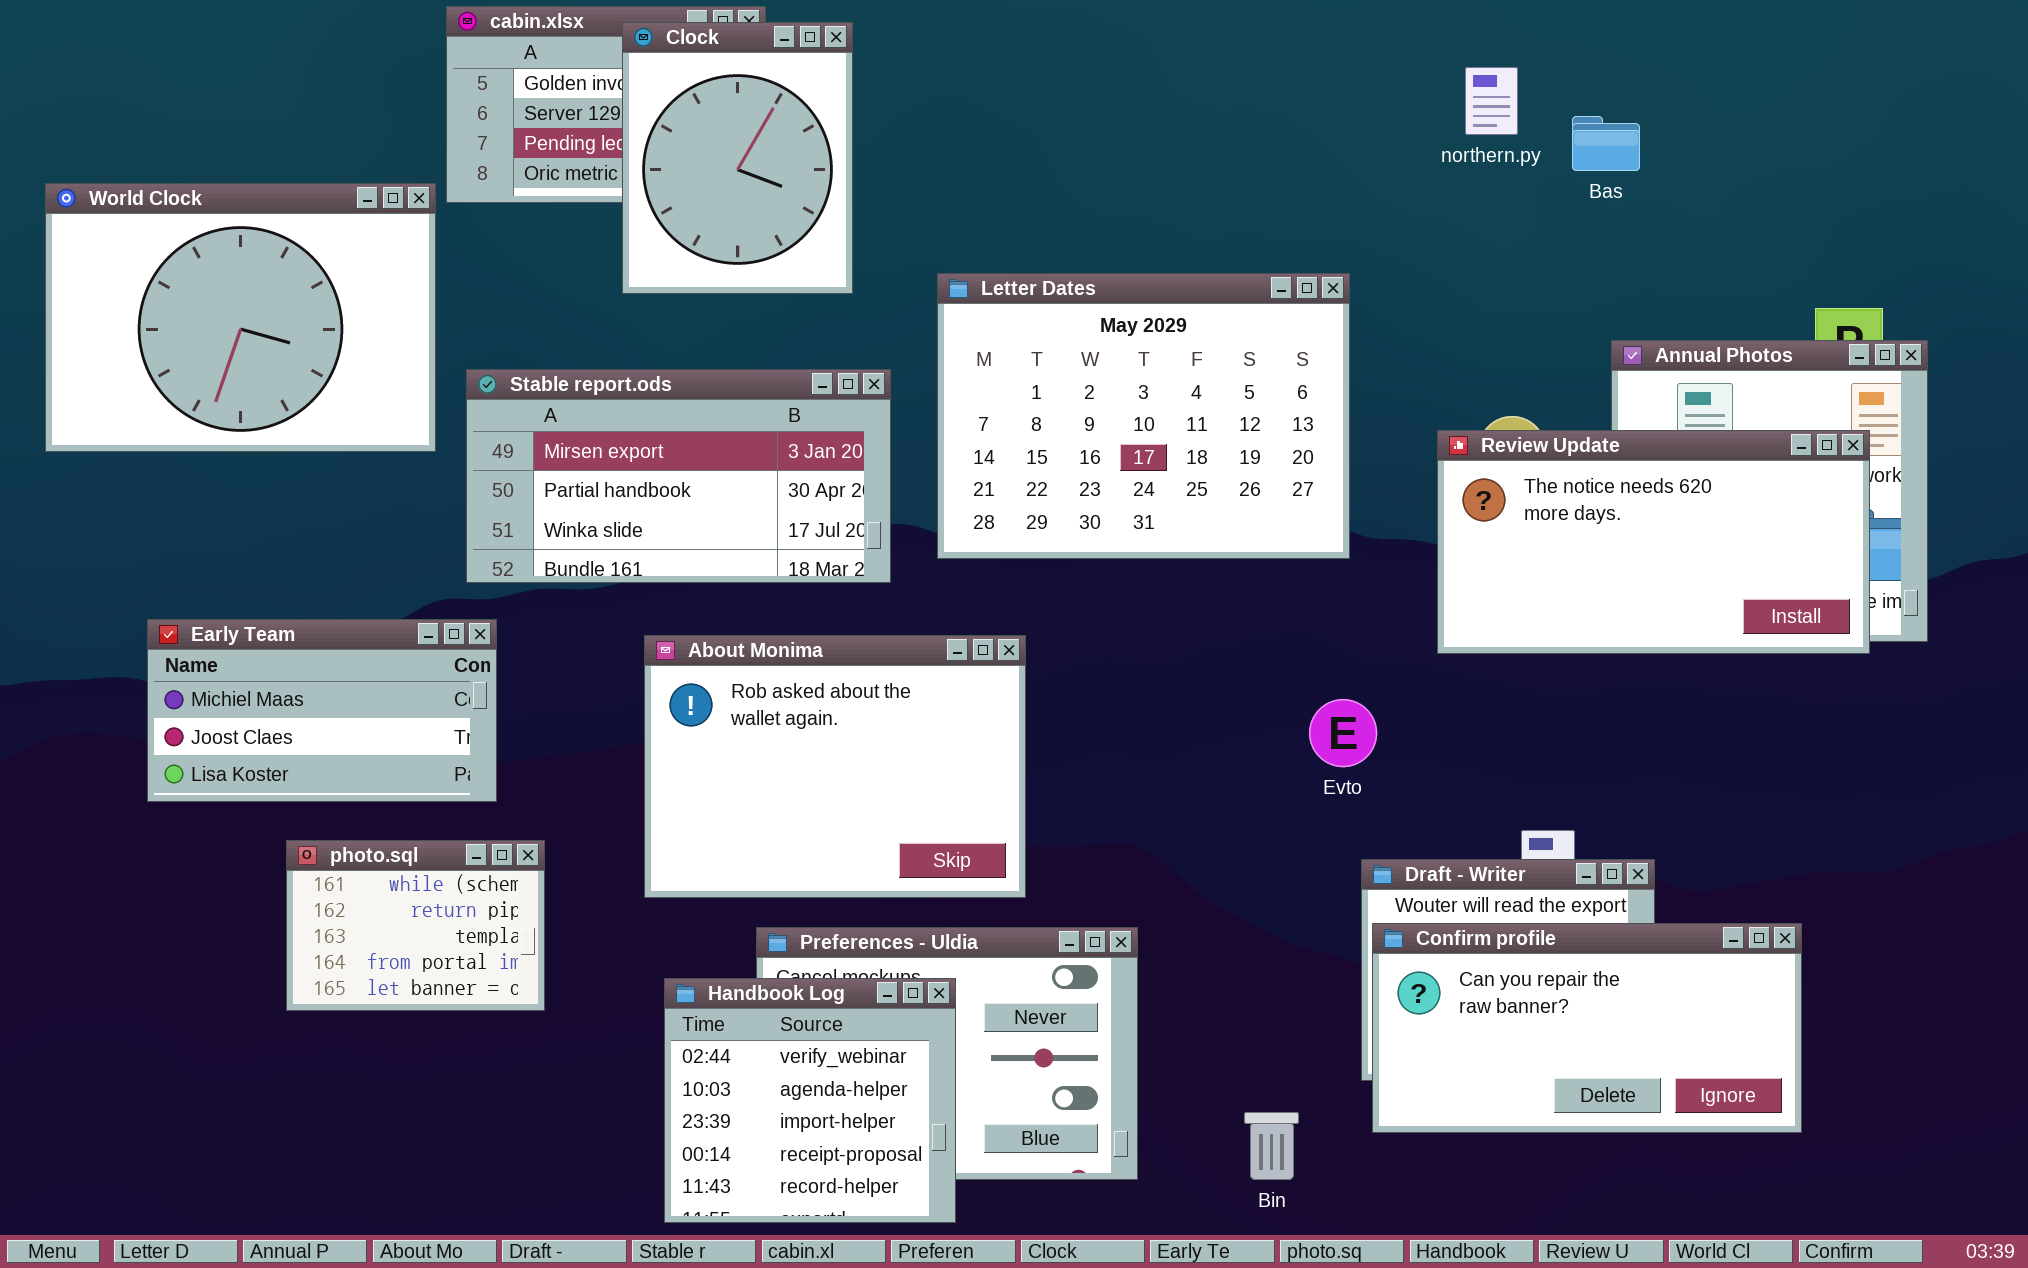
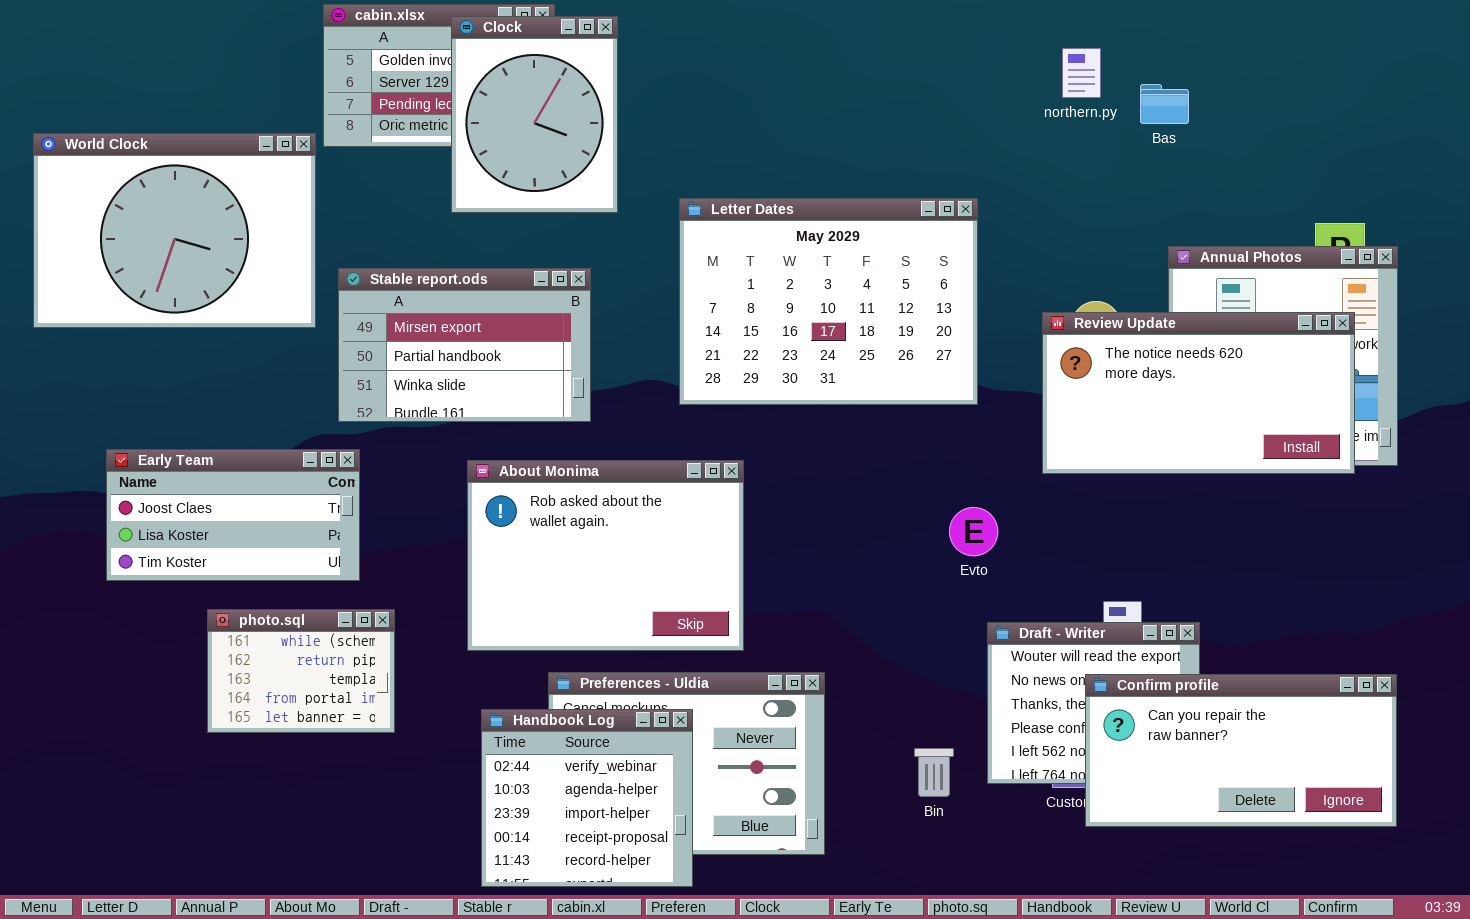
Stable report.ods: [466,369,891,583] -> [338,268,591,422], resized
Early Team: [147,619,497,802] -> [106,449,360,581], scrolled down 1 row
Confirm profile: [1372,923,1802,1133] -> [1085,674,1397,827], moved
Bin: [1244,1112,1299,1180] -> [914,748,954,797], moved

